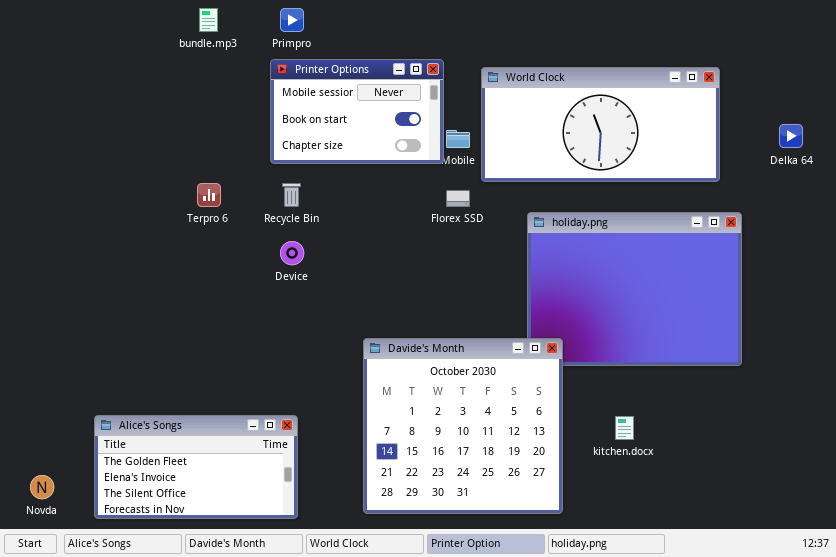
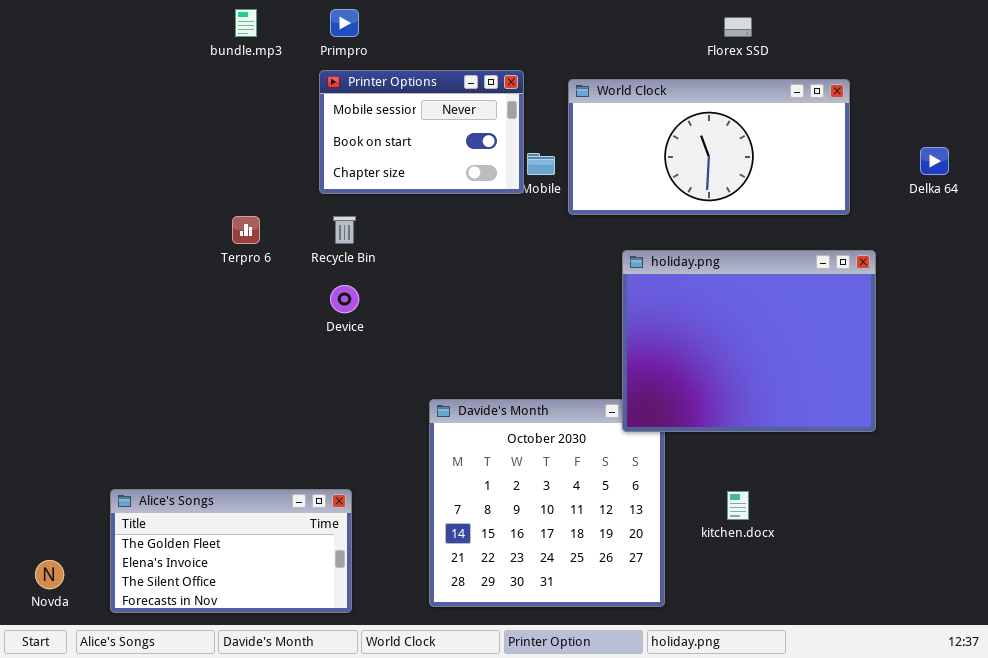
Florex SSD: [446,190,470,207] -> [724,17,752,37], moved
holiday.png: [527,212,742,366] -> [622,250,876,432], raised

